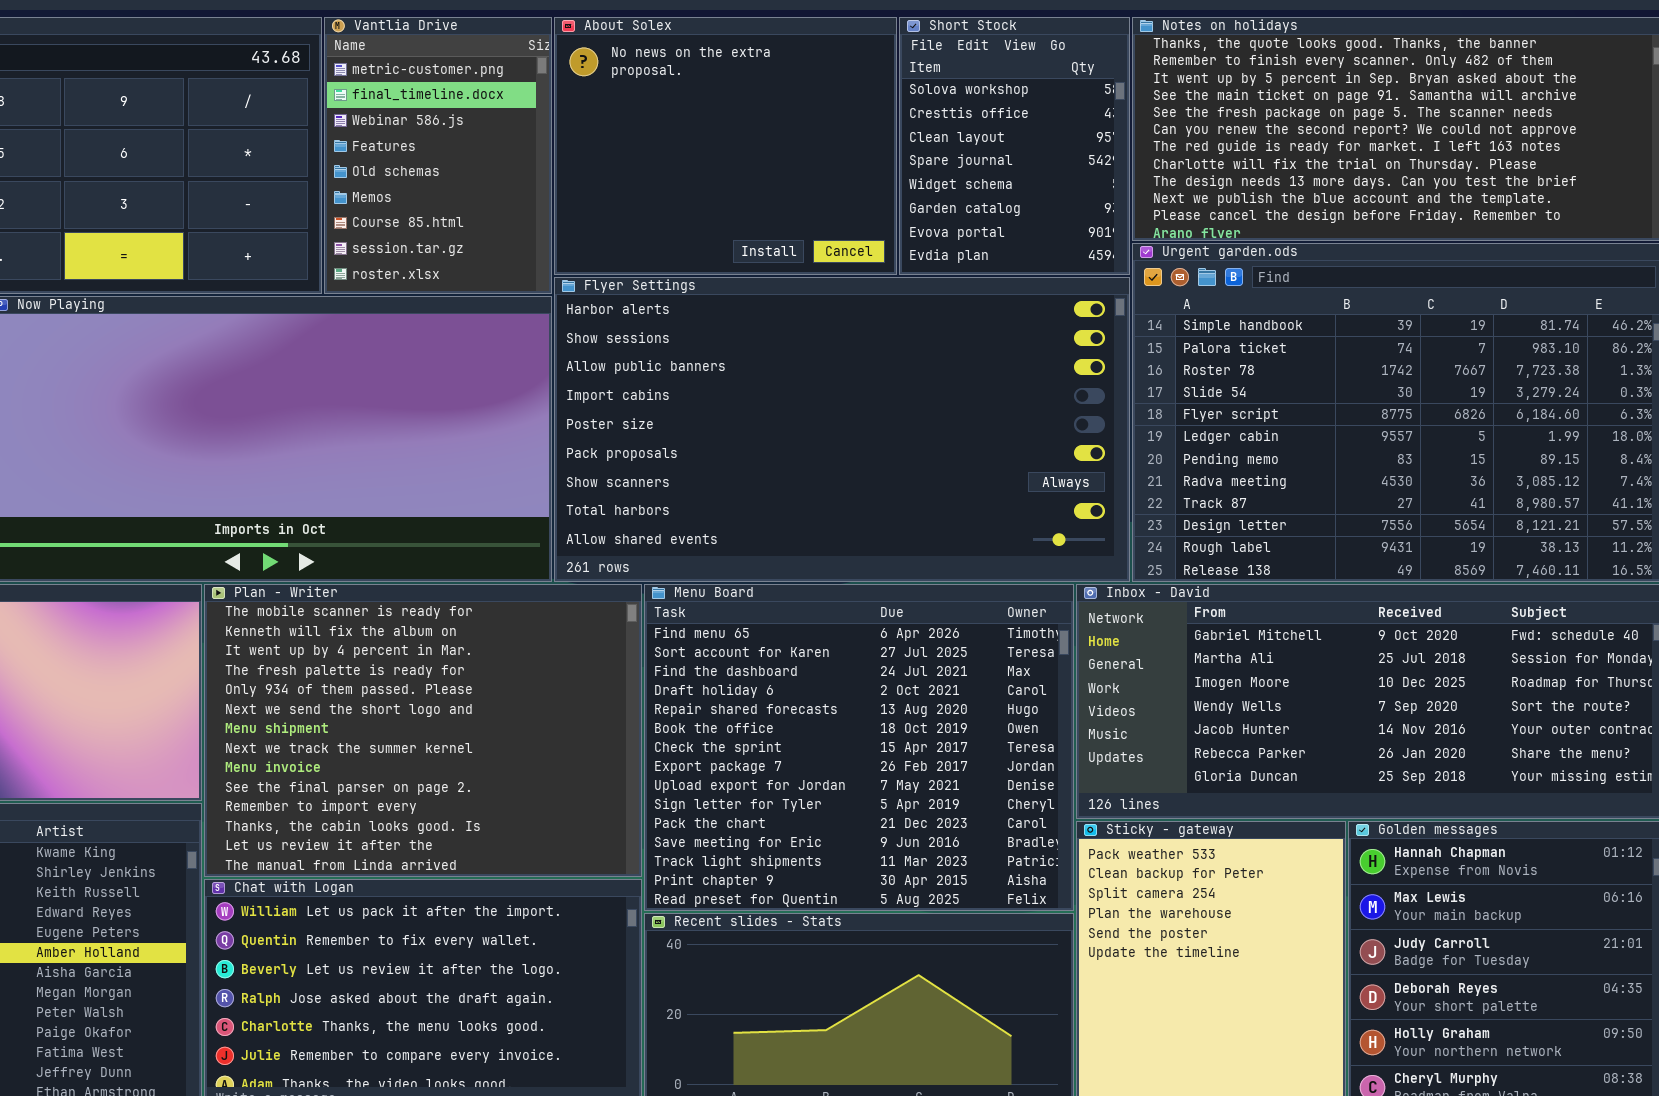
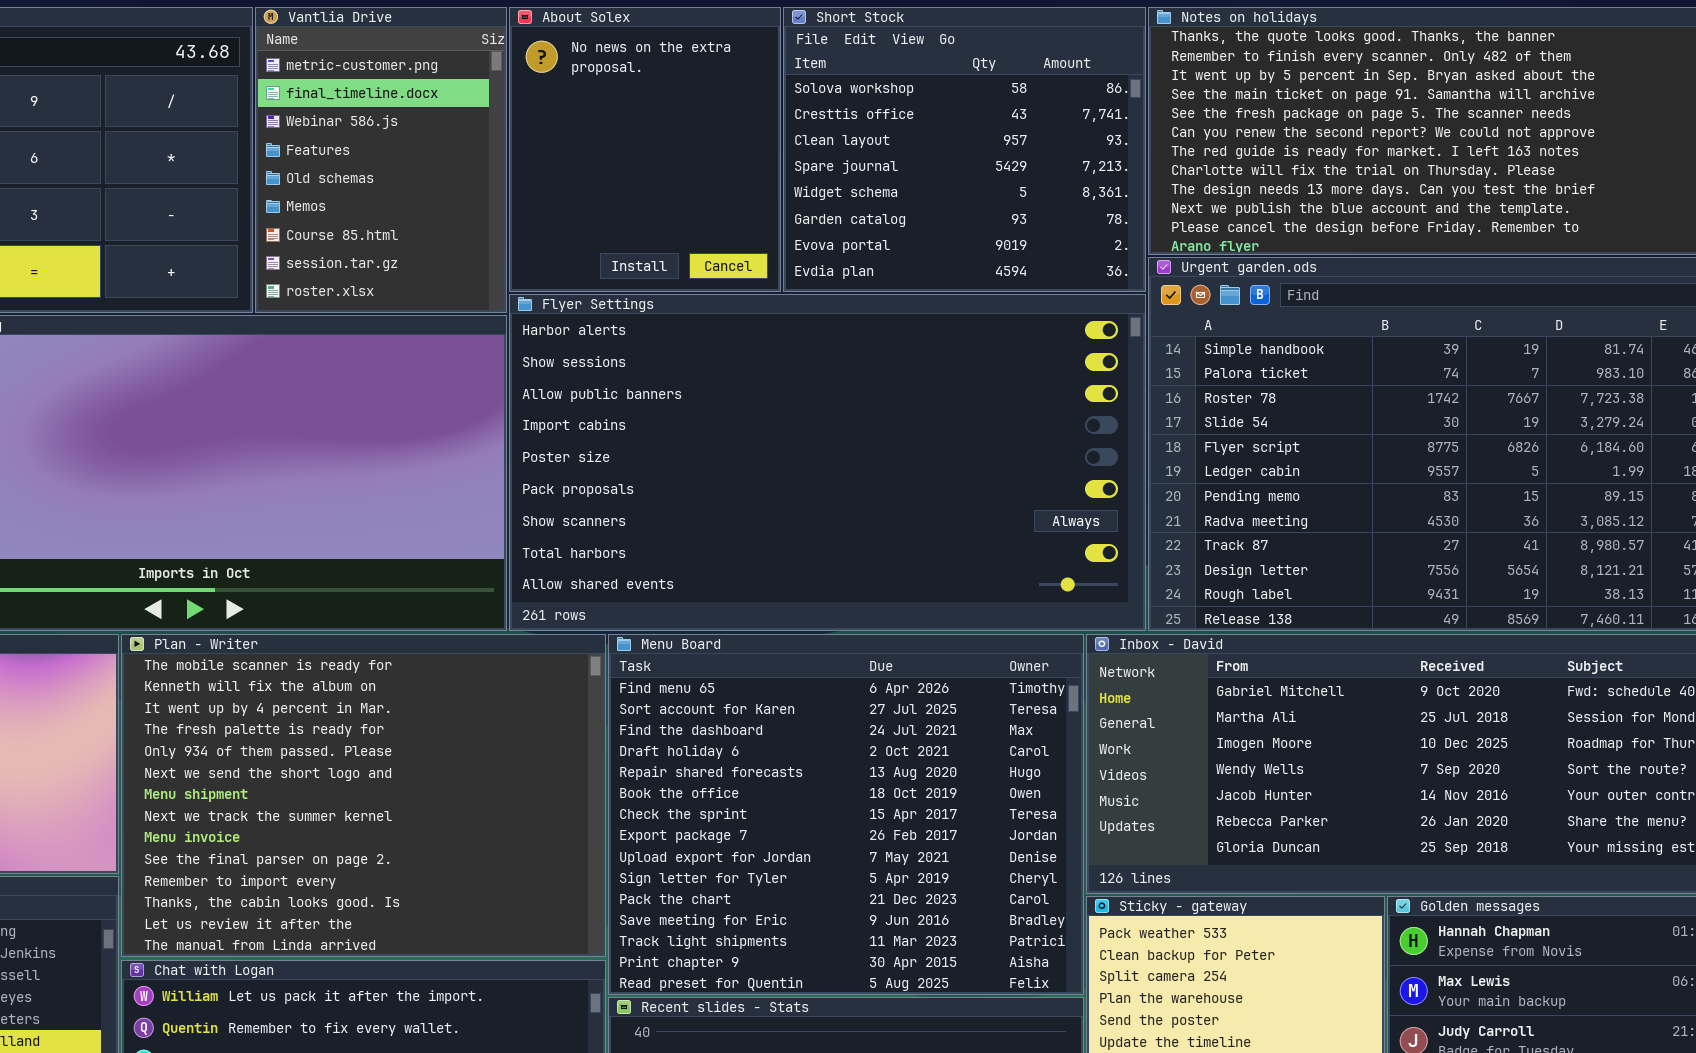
About Solex: [554,17,897,275] -> [509,7,781,292], resized
Short Stock: [899,17,1130,275] -> [783,7,1146,292], resized

